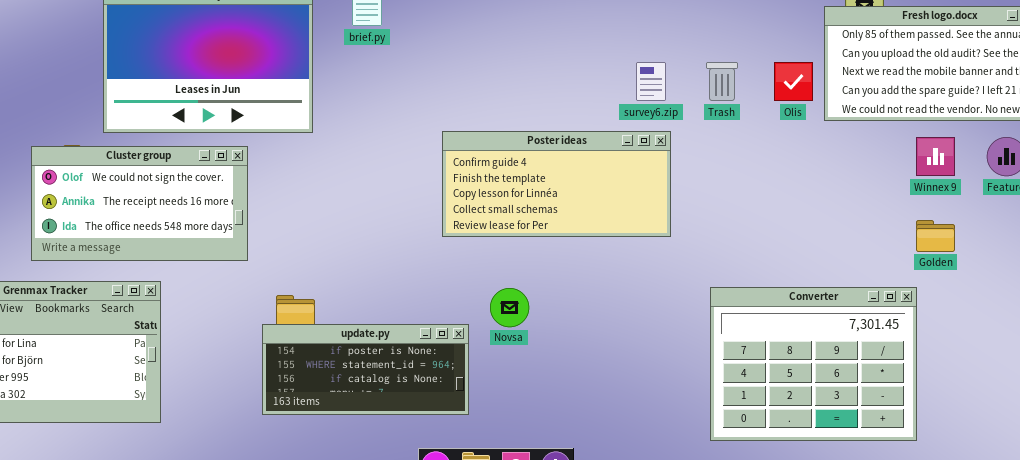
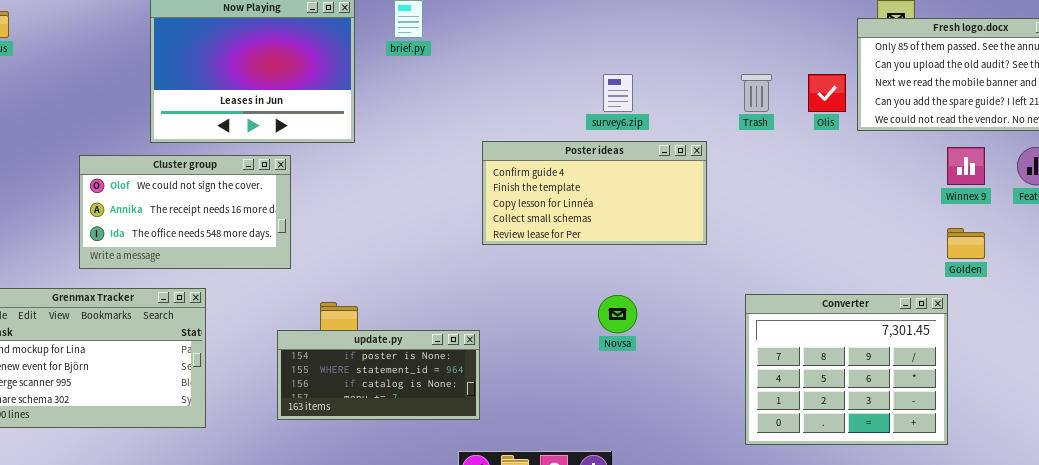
survey6.zip: [636,62,666,101] -> [603,74,633,112], moved
Novsa: [490,288,529,327] -> [598,295,637,333], moved
update.py: [262,324,469,415] -> [277,330,480,420], moved

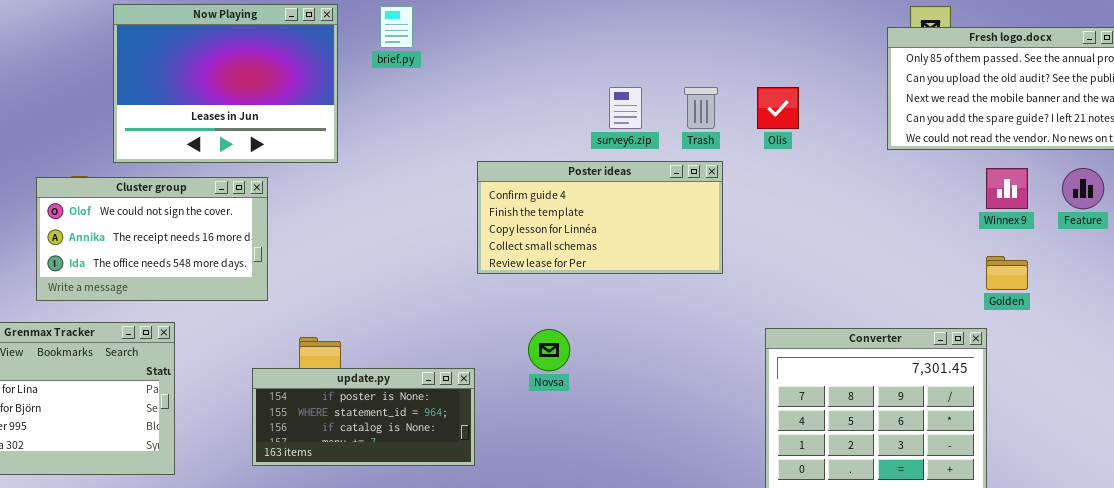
Trash: [741,74,772,112] -> [684,87,718,129], moved
Olis: [808,74,846,112] -> [757,87,799,129], moved
Novsa: [598,295,637,333] -> [528,329,570,371], moved

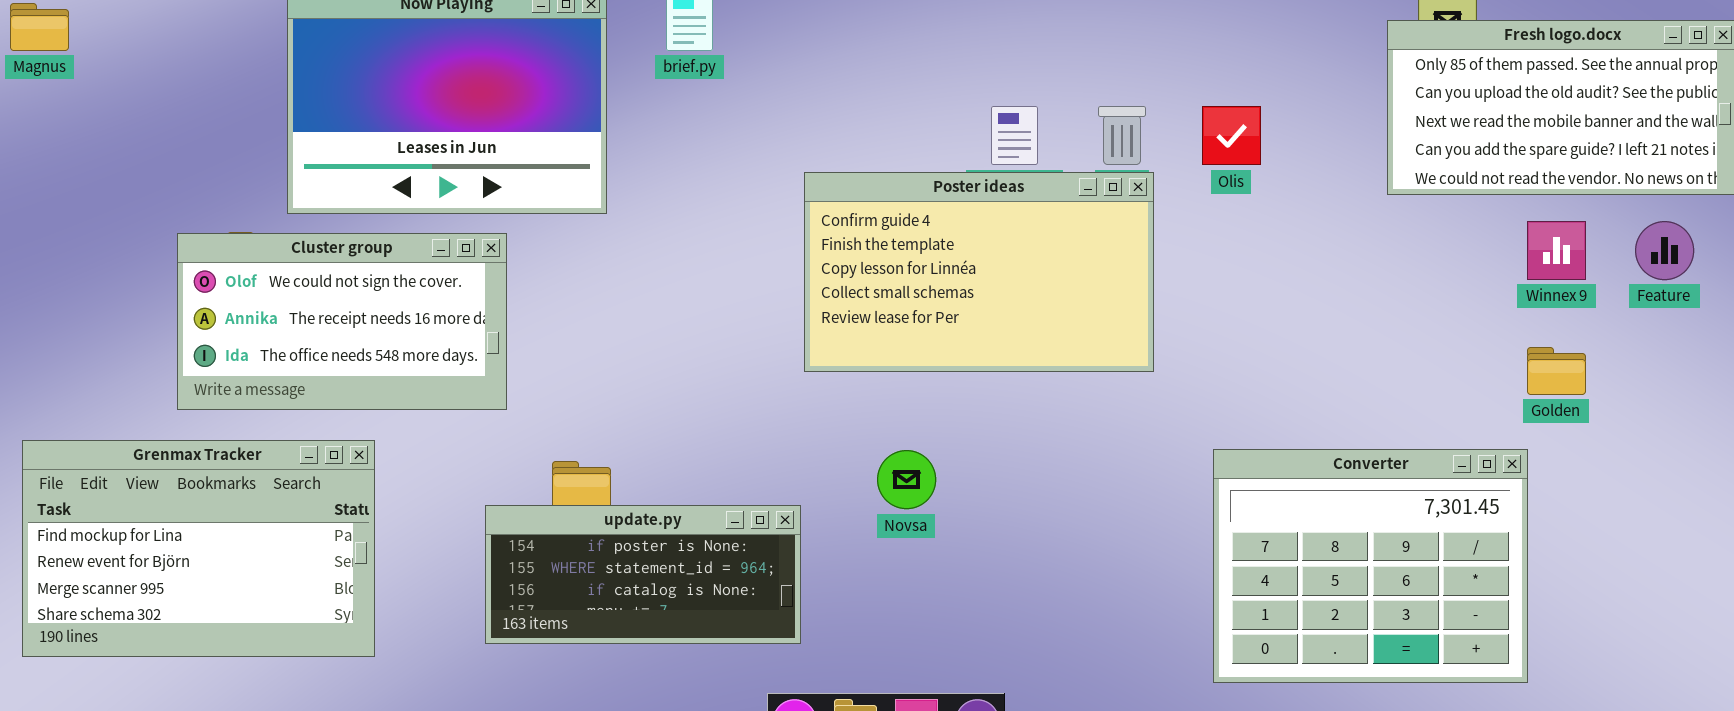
Poster ideas: [477,161,723,274] -> [804,172,1154,372], resized

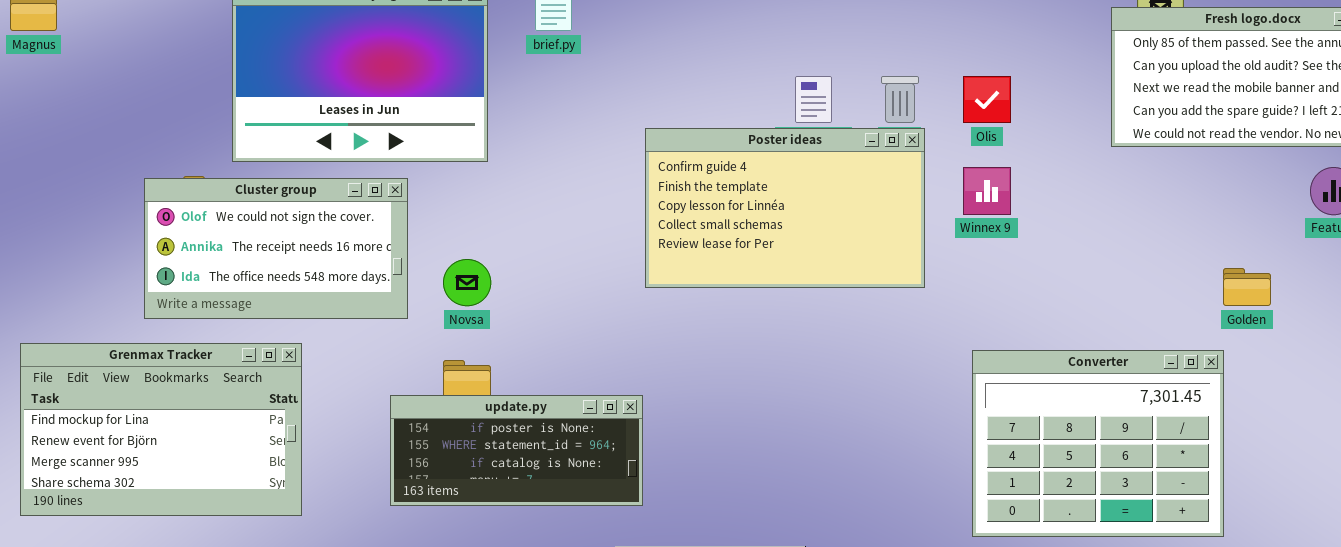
Winnex 9: [1527,221,1586,280] -> [963,167,1011,215], moved
Novsa: [877,450,936,509] -> [443,259,491,306], moved

